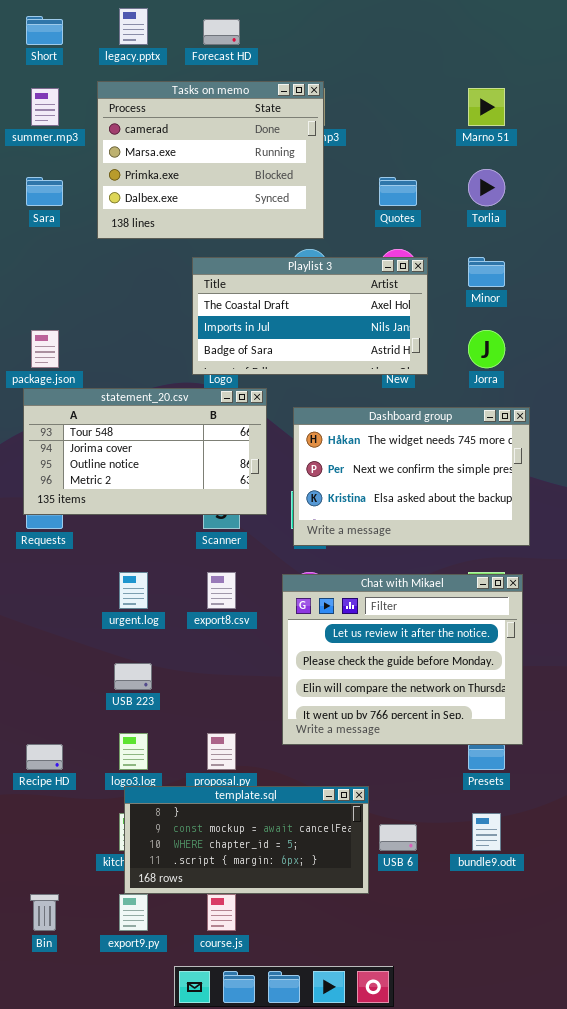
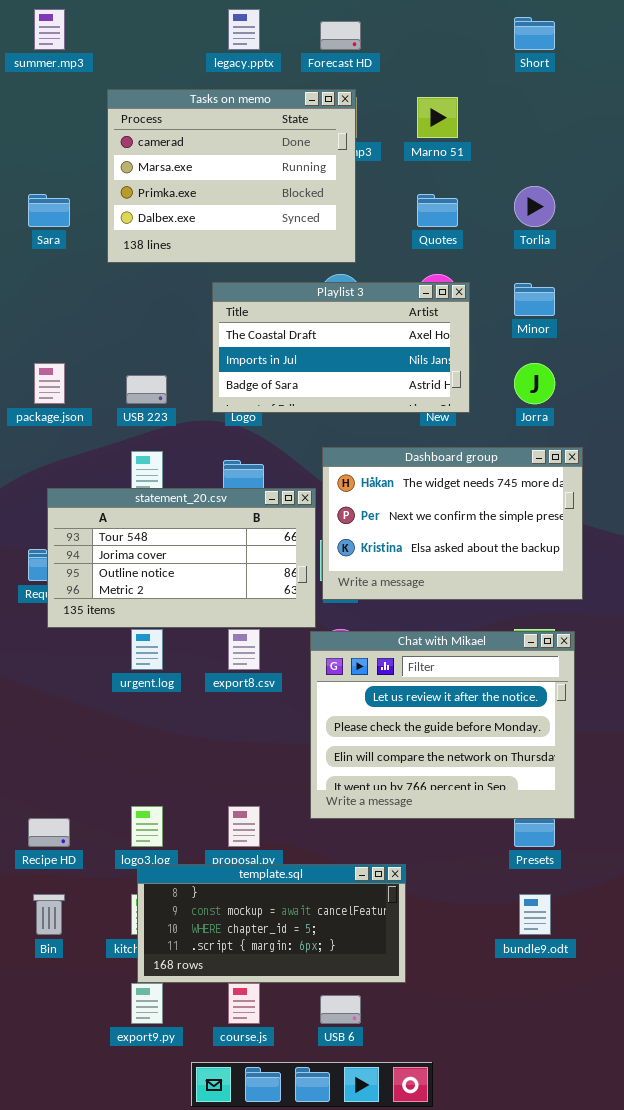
legacy.pptx: [119,8,148,45] -> [228,9,260,50], moved
Short: [26,16,63,45] -> [514,17,555,50], moved
Forecast HD: [203,19,240,45] -> [320,21,361,50], moved
summer.mp3: [31,88,59,126] -> [34,9,65,50], moved
Marno 51: [468,88,505,126] -> [417,97,458,138], moved
statement_20.csv: [23,388,267,515] -> [47,488,316,628], moved
USB 223: [114,663,152,690] -> [126,375,167,404], moved
USB 6: [379,824,417,851] -> [320,995,361,1024], moved
Bin: [30,894,59,931] -> [33,894,65,935], moved

